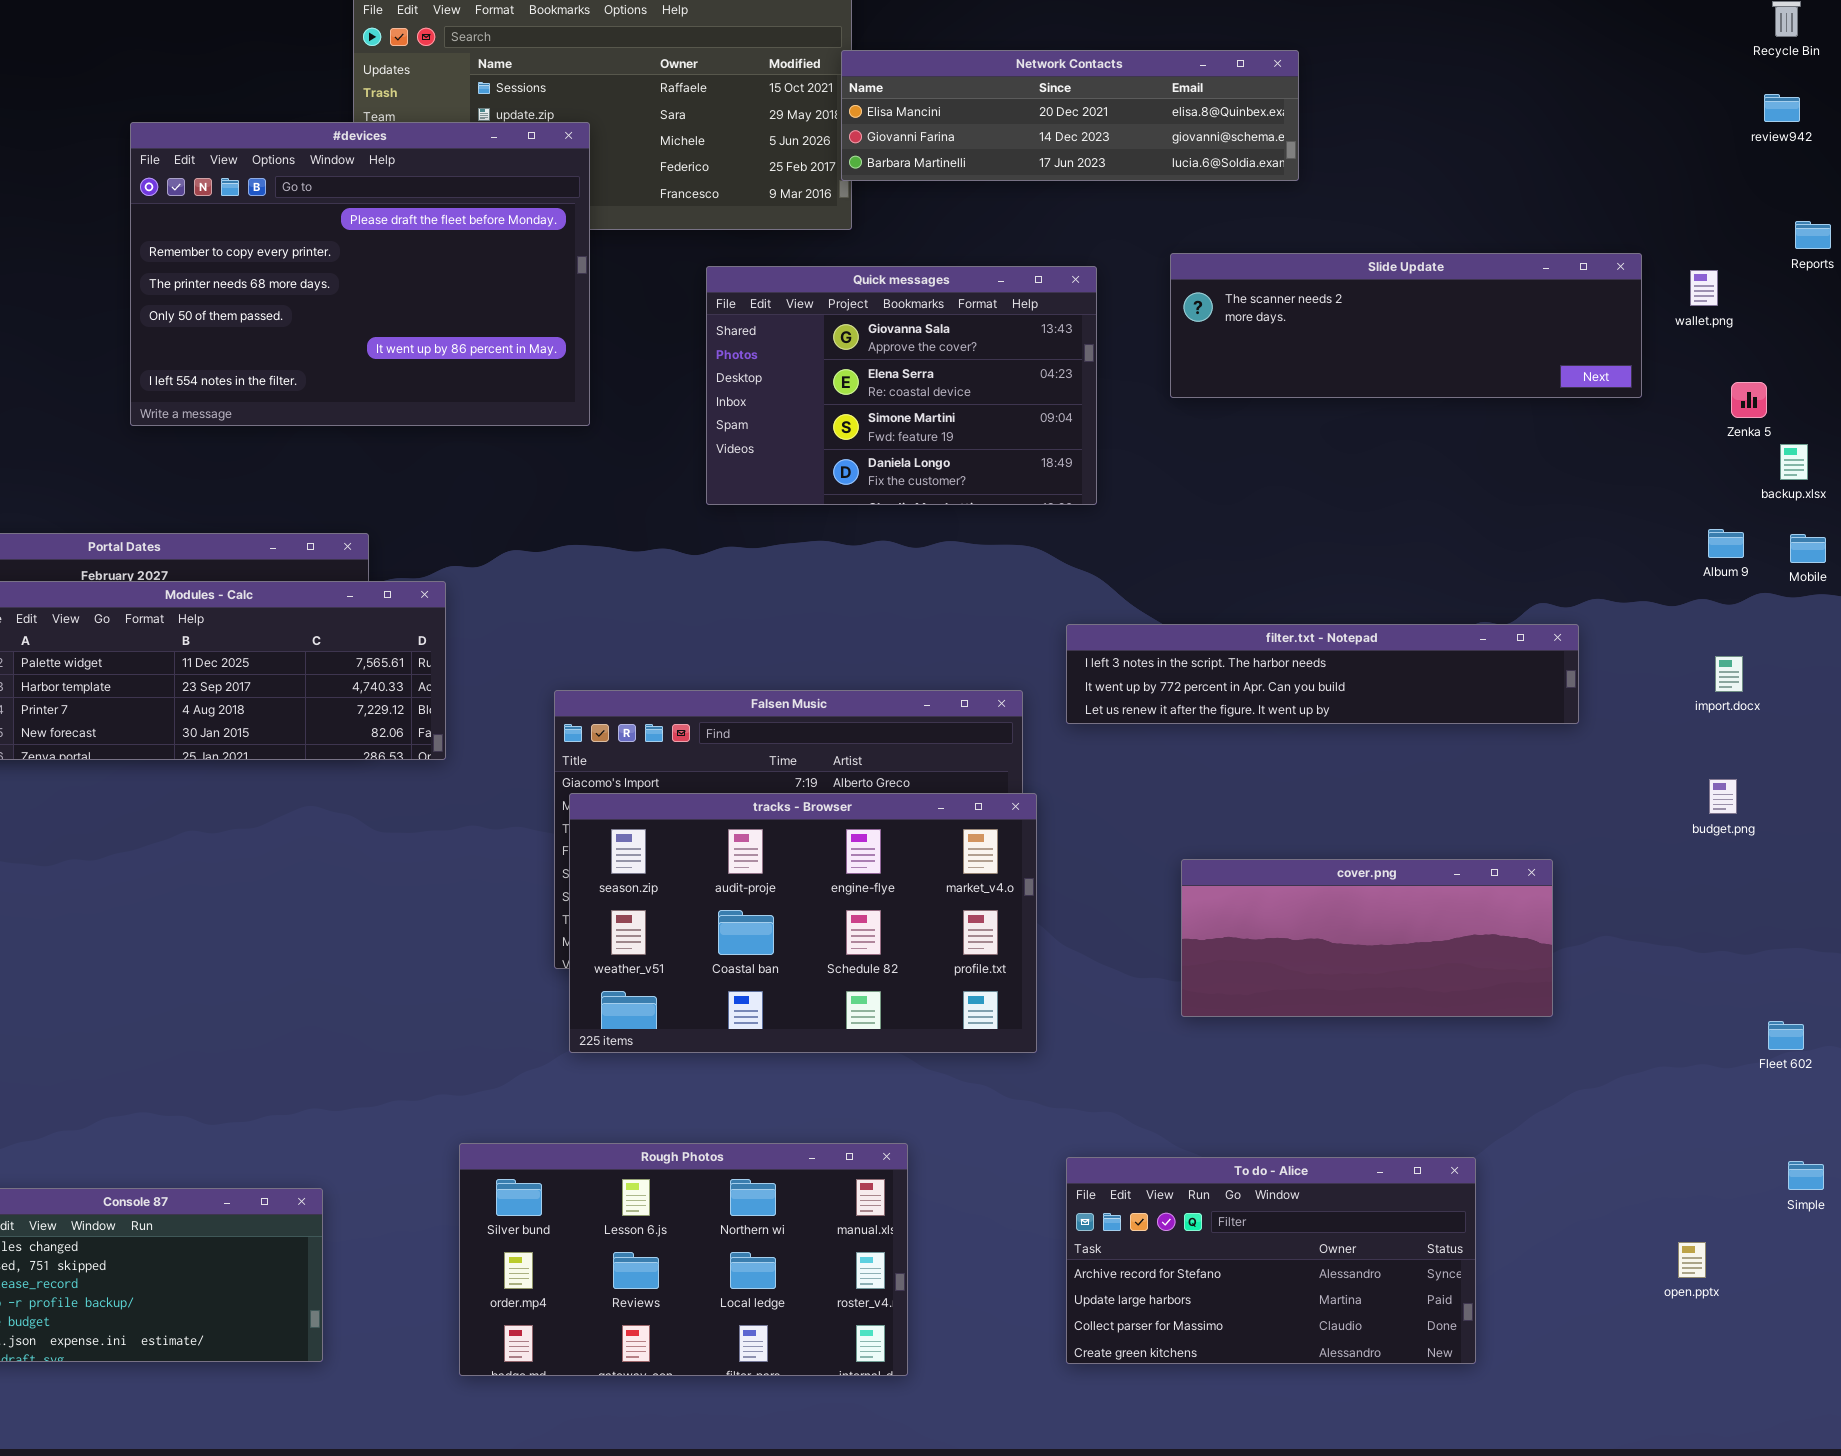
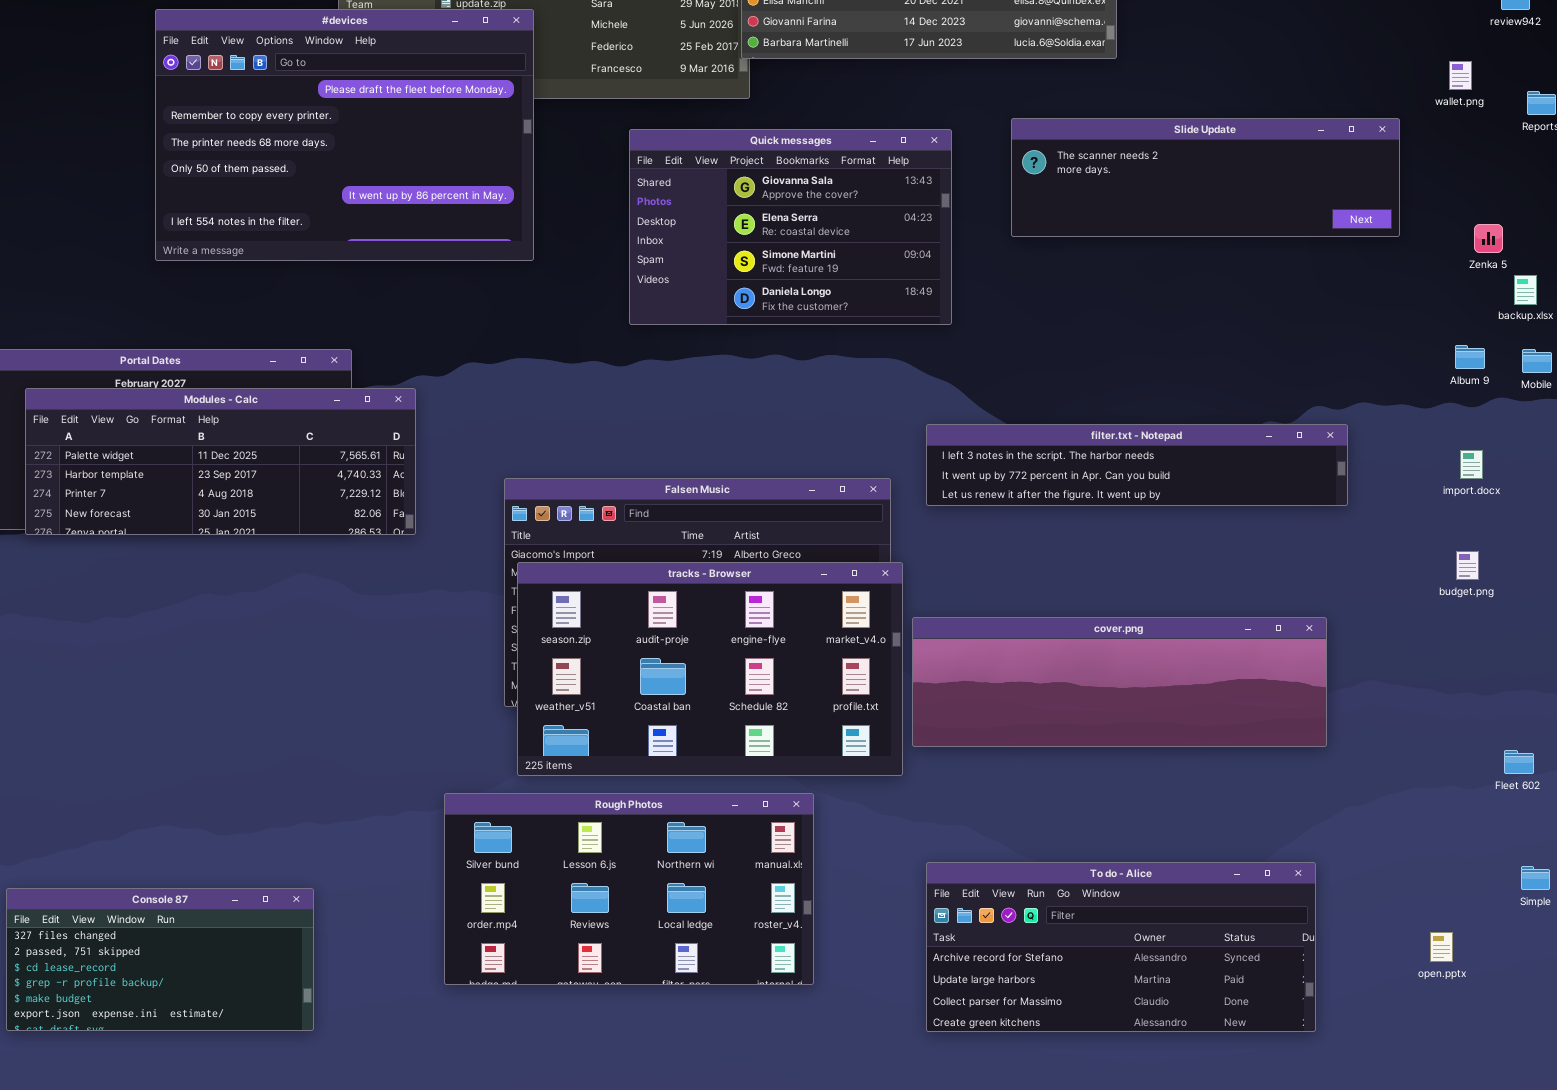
wallet.png: [1690,270,1718,306] -> [1449,61,1472,90], moved
cover.png: [1181,859,1553,1017] -> [912,617,1327,747], resized
Rough Photos: [459,1143,908,1376] -> [444,793,814,985], moved
To do - Alice: [1066,1157,1476,1364] -> [926,862,1316,1032], resized

